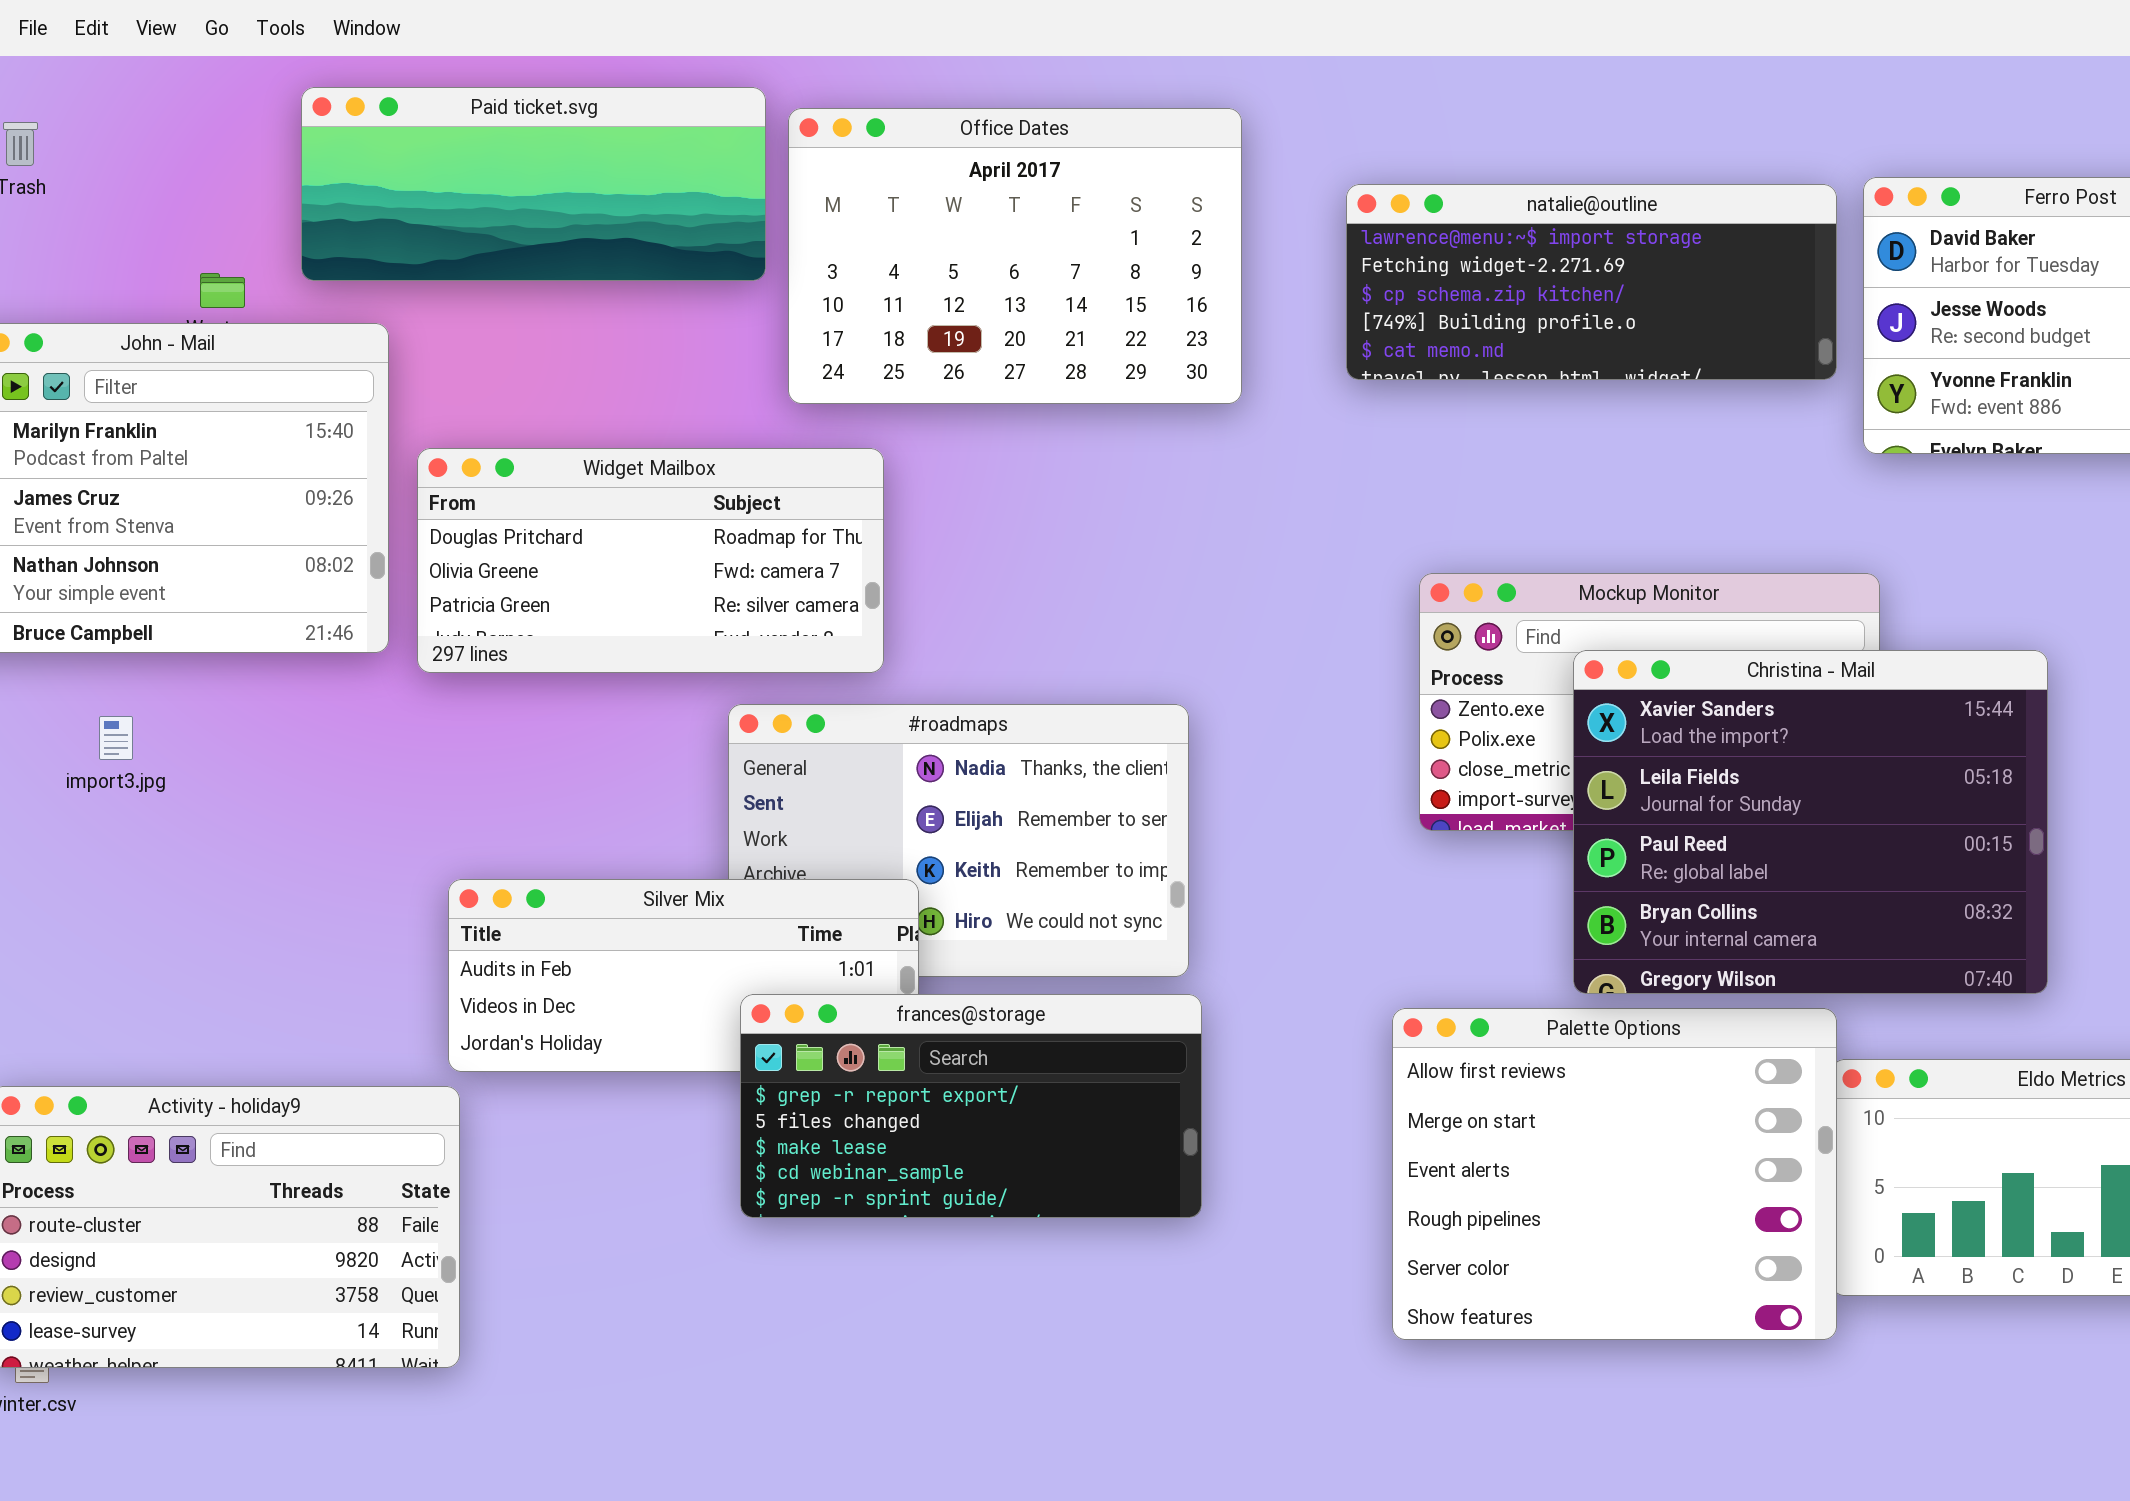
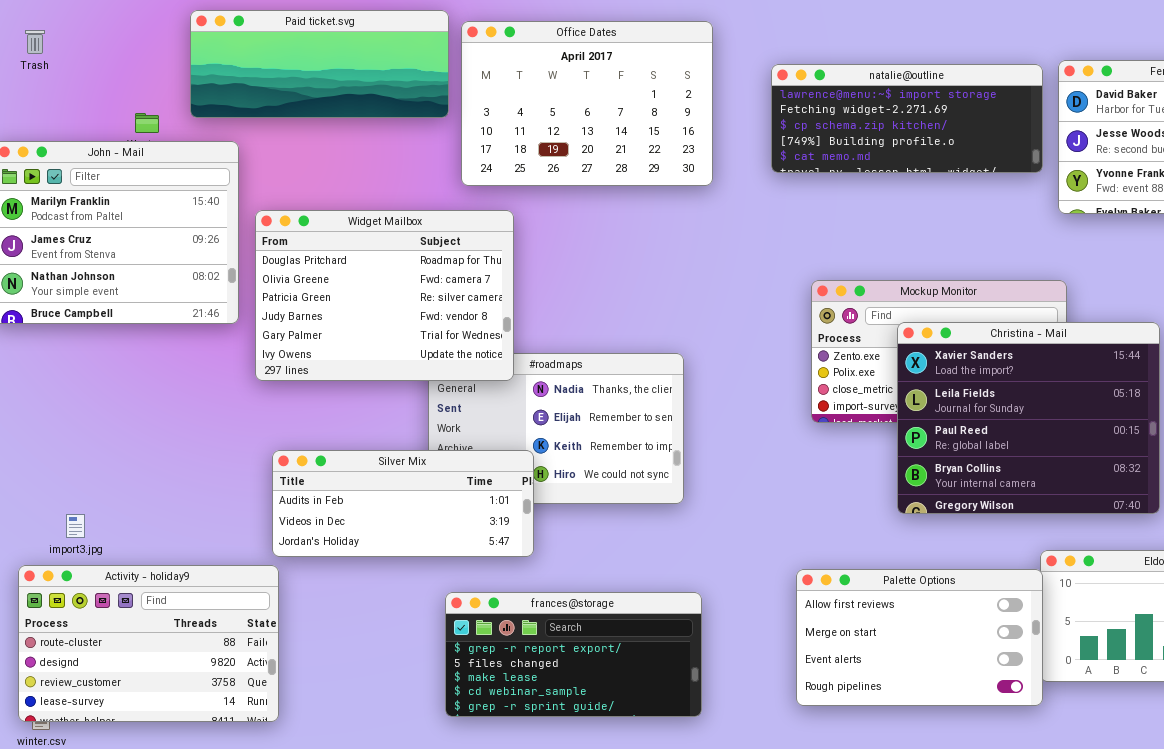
Widget Mailbox: [417,448,884,673] -> [255,210,514,381], resized
import3.jpg: [99,716,133,760] -> [66,514,85,538], moved
frances@storage: [740,994,1202,1218] -> [445,592,702,717], moved
Palette Options: [1392,1008,1837,1340] -> [796,569,1043,706], resized

